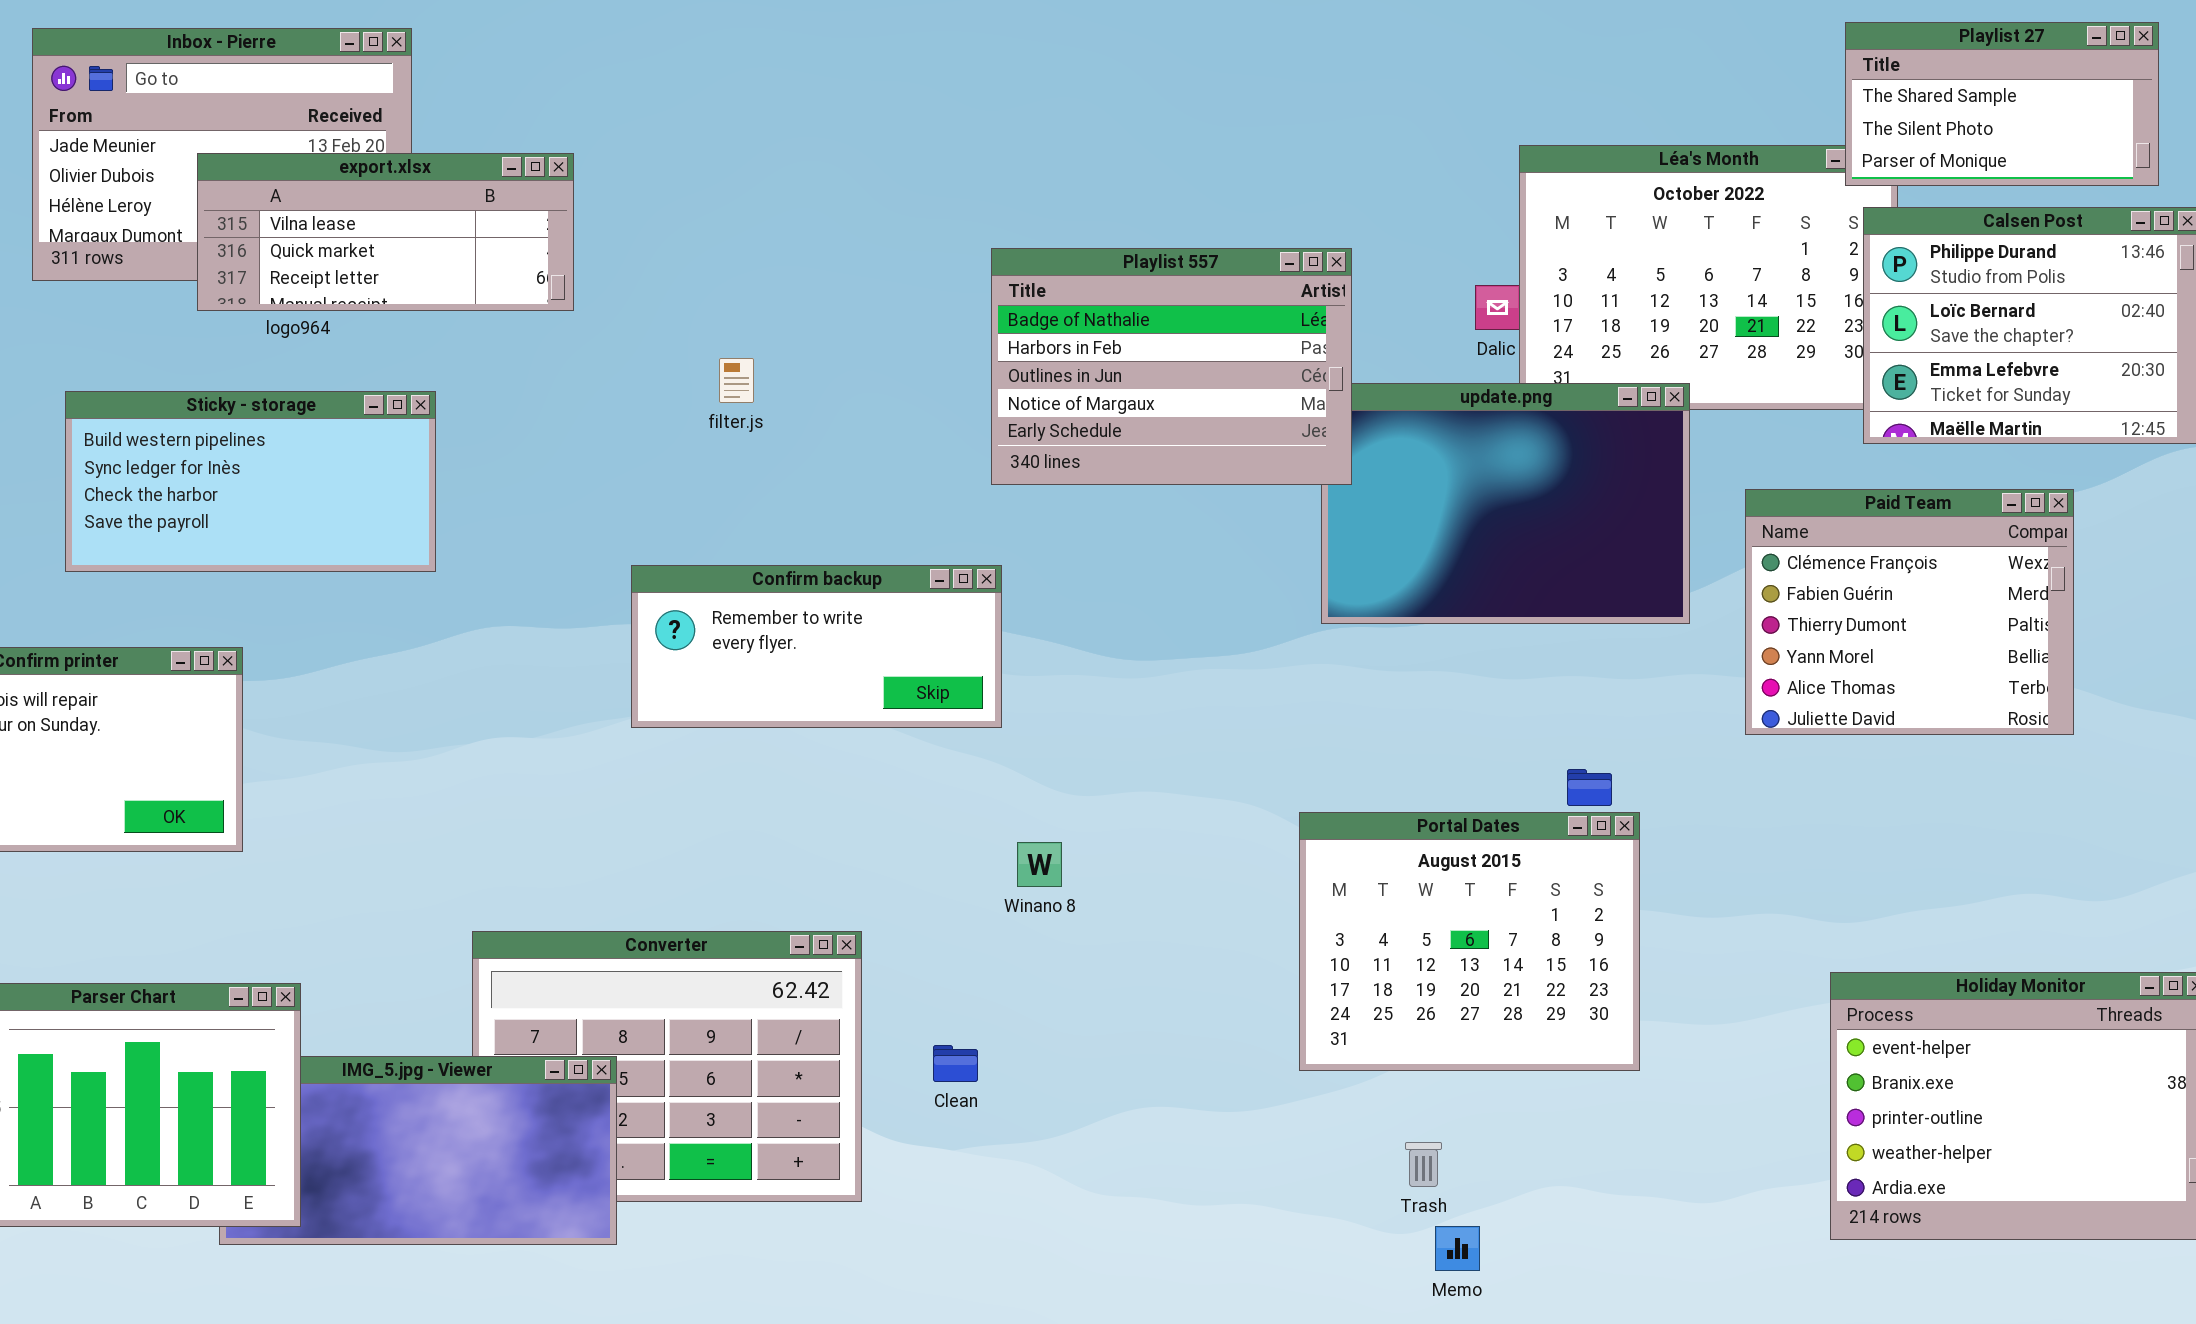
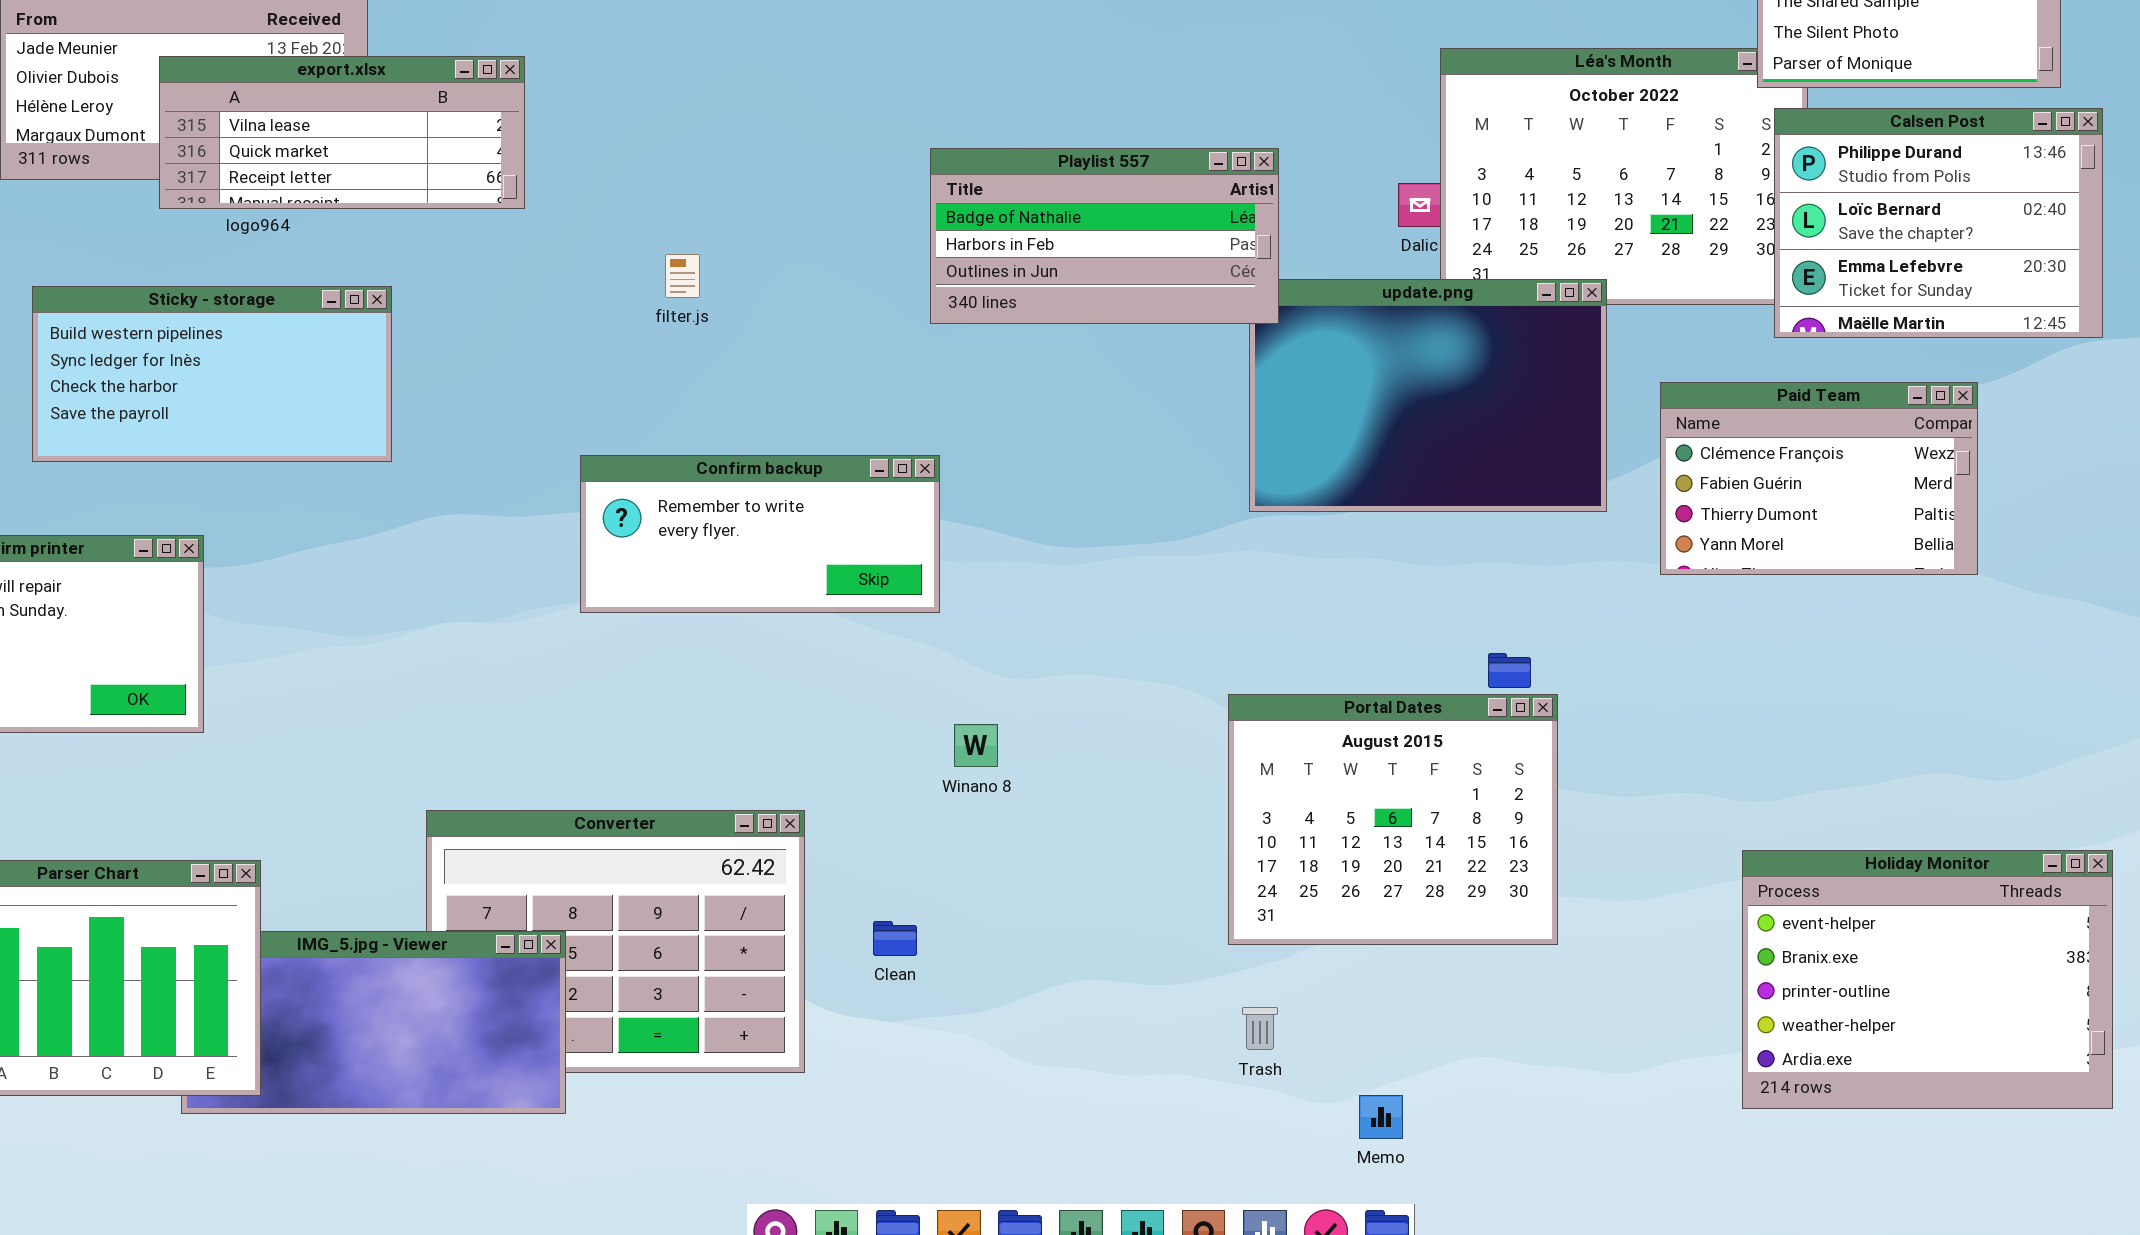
Playlist 557: [991,248,1352,485] -> [930,148,1279,324], resized
Paid Team: [1745,489,2074,735] -> [1660,382,1978,575], resized
Trash: [1405,1142,1442,1187] -> [1242,1007,1278,1050], moved

